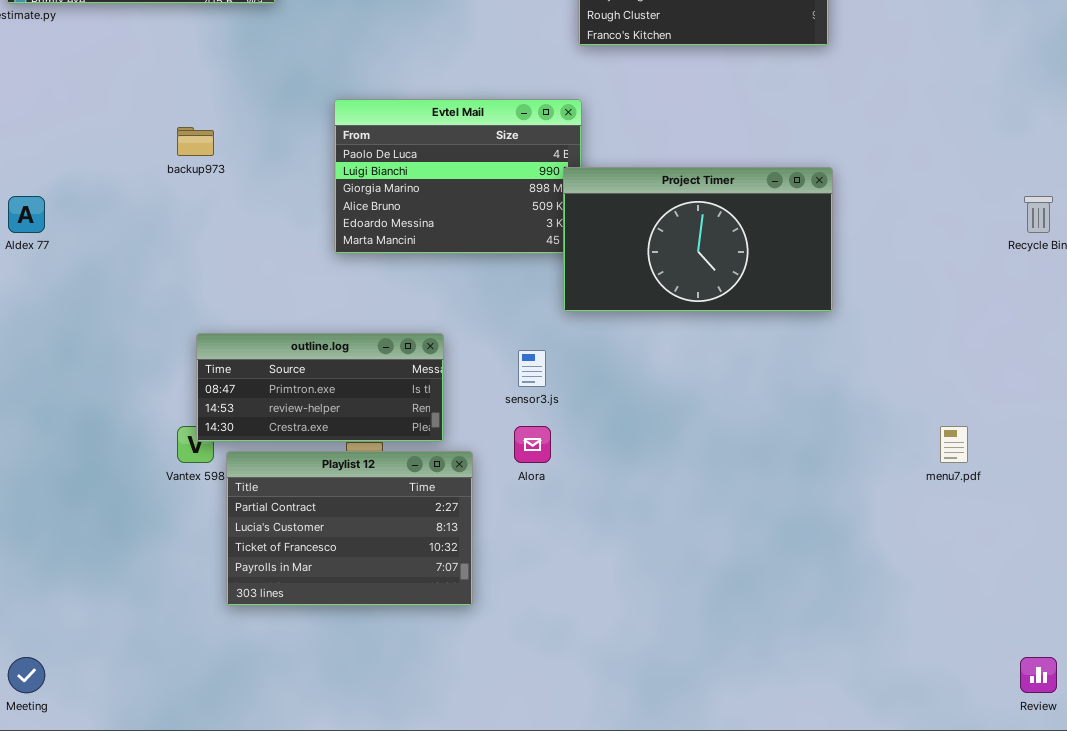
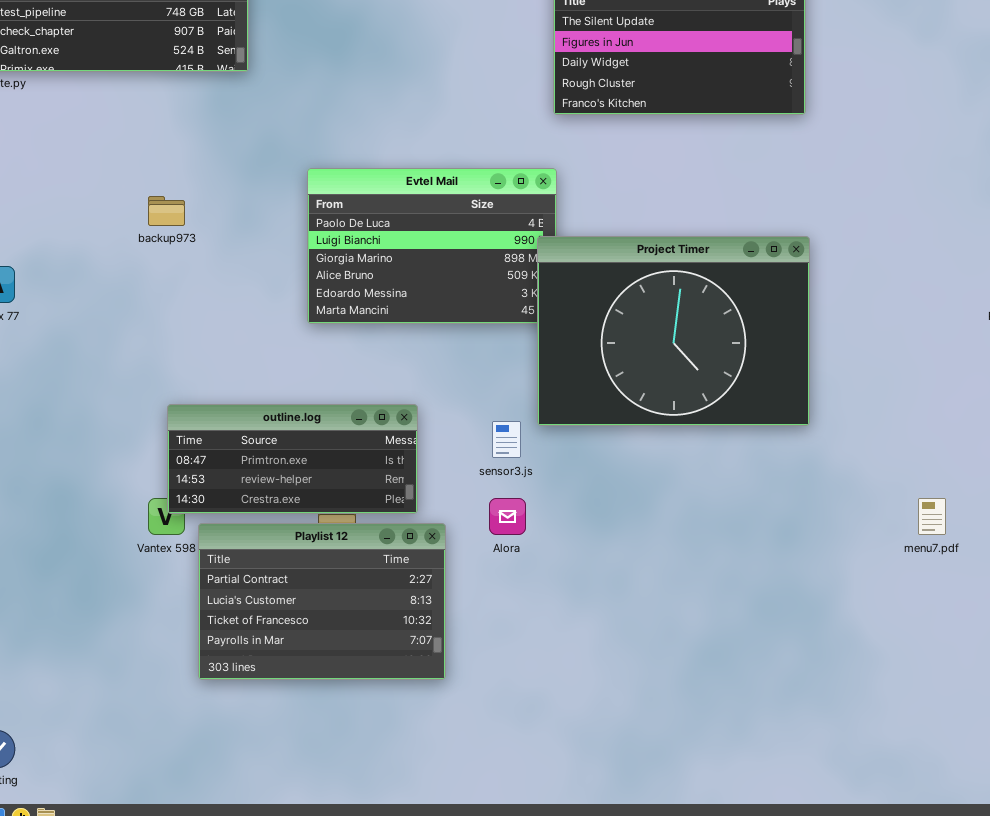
Project Timer: [563,167,833,312] -> [537,236,810,426], resized

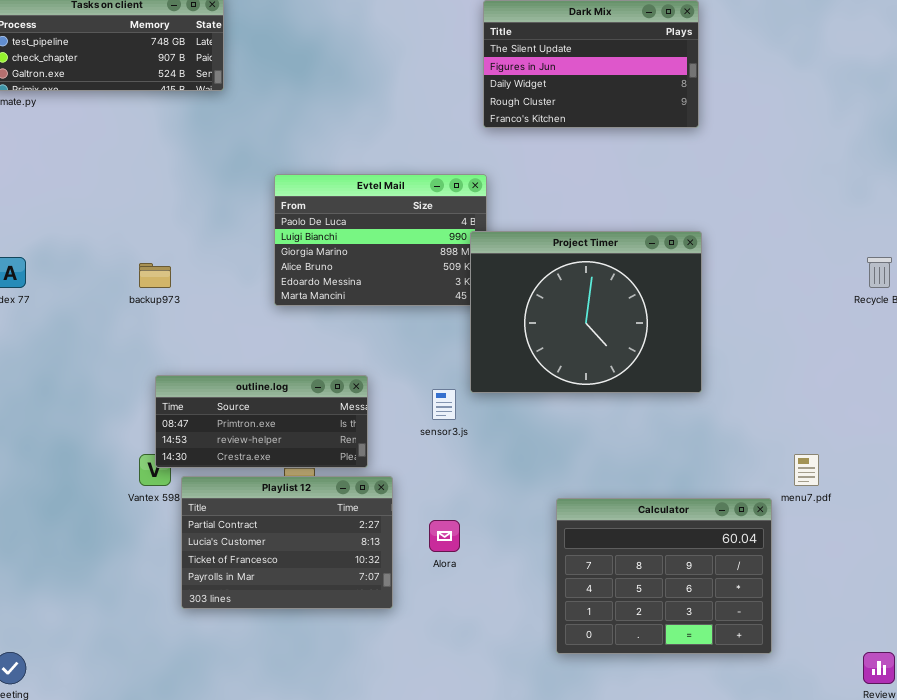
backup973: [148,196,185,226] -> [139,263,171,288], moved
Alora: [489,498,526,535] -> [429,520,460,552], moved
Calculator: none -> [556,498,772,654], opened

